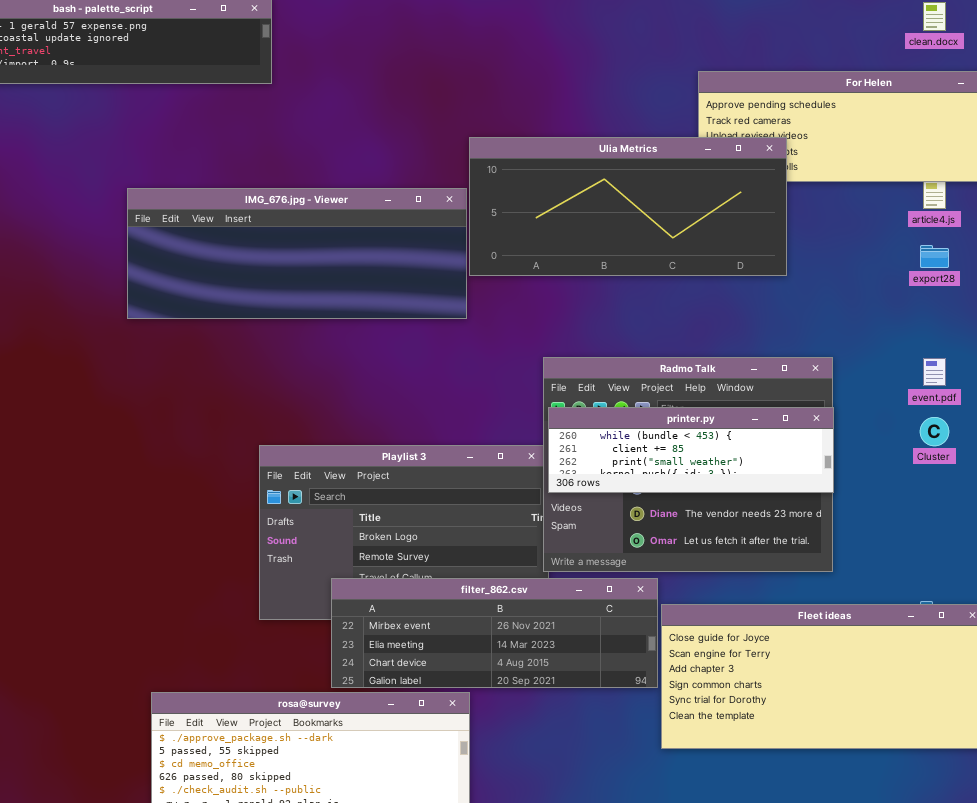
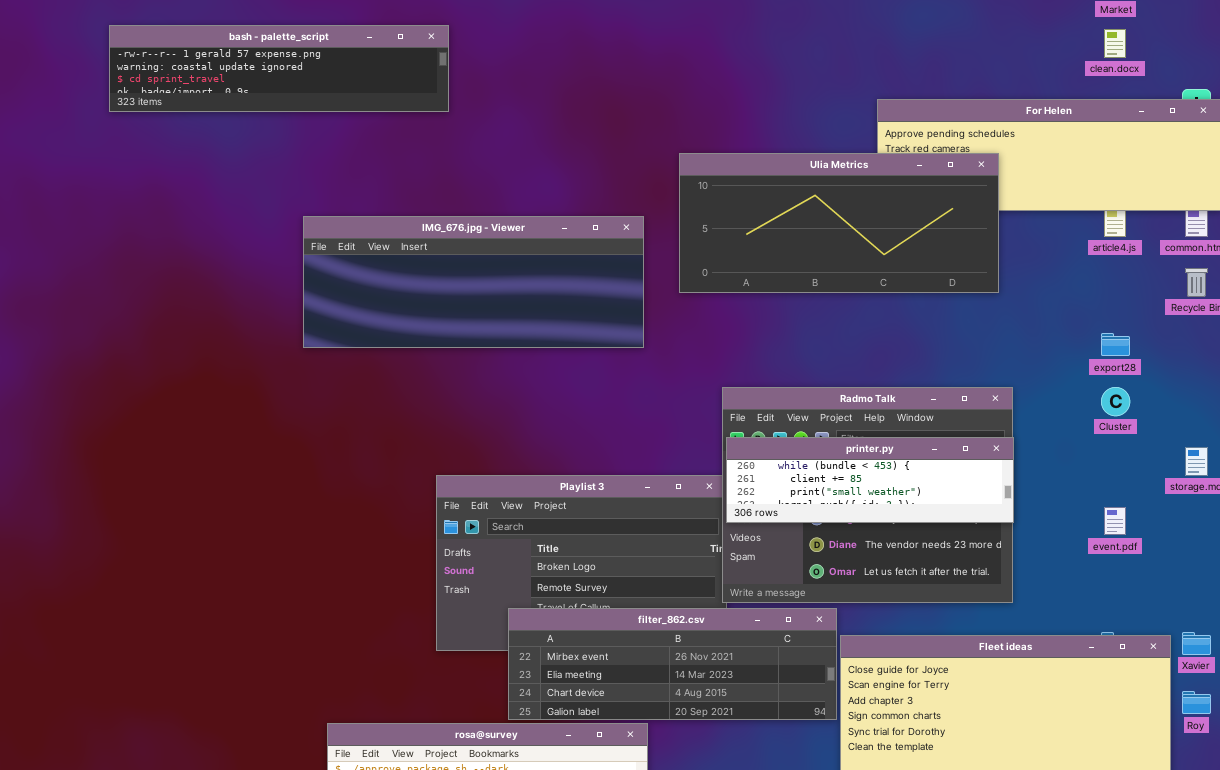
Ulia Metrics: [469,137,787,276] -> [679,153,999,293], moved
export28: [920,245,949,268] -> [1101,333,1130,356], moved
event.pdf: [923,358,946,386] -> [1104,507,1126,535], moved
Cluster: [920,417,949,446] -> [1101,387,1130,416], moved

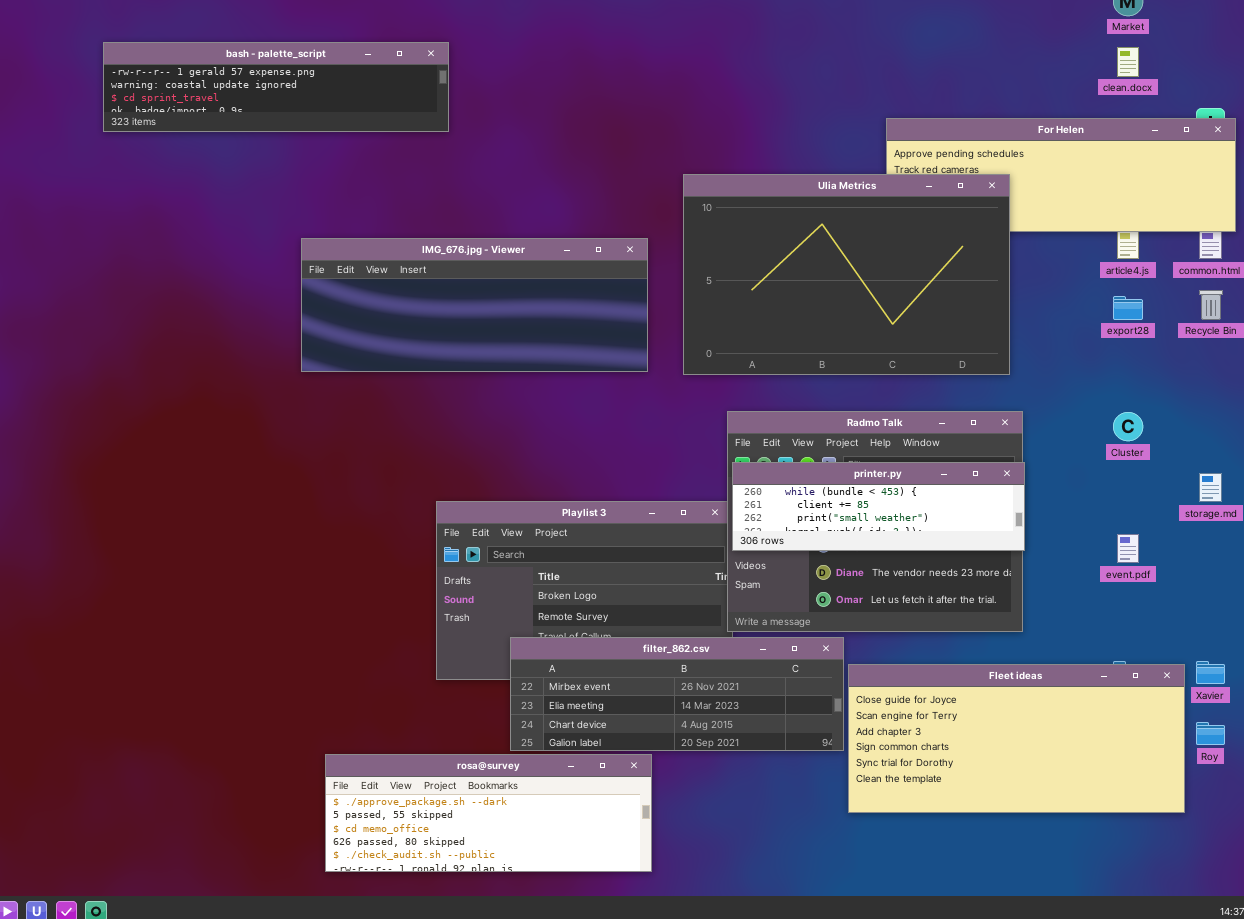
Ulia Metrics: [679,153,999,293] -> [683,174,1010,375], resized
export28: [1101,333,1130,356] -> [1113,296,1143,320], moved

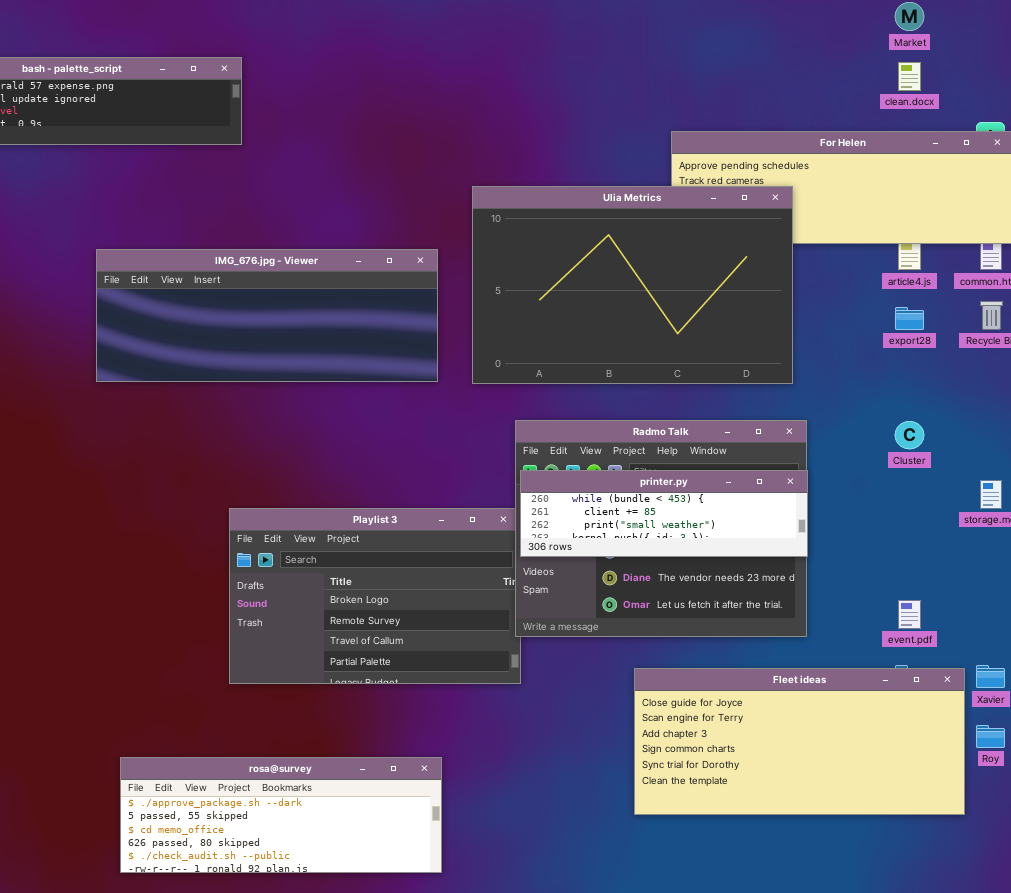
event.pdf: [1117,534,1139,563] -> [898,600,921,629], moved
filter_862.csv: [510,637,844,751] -> none, closed

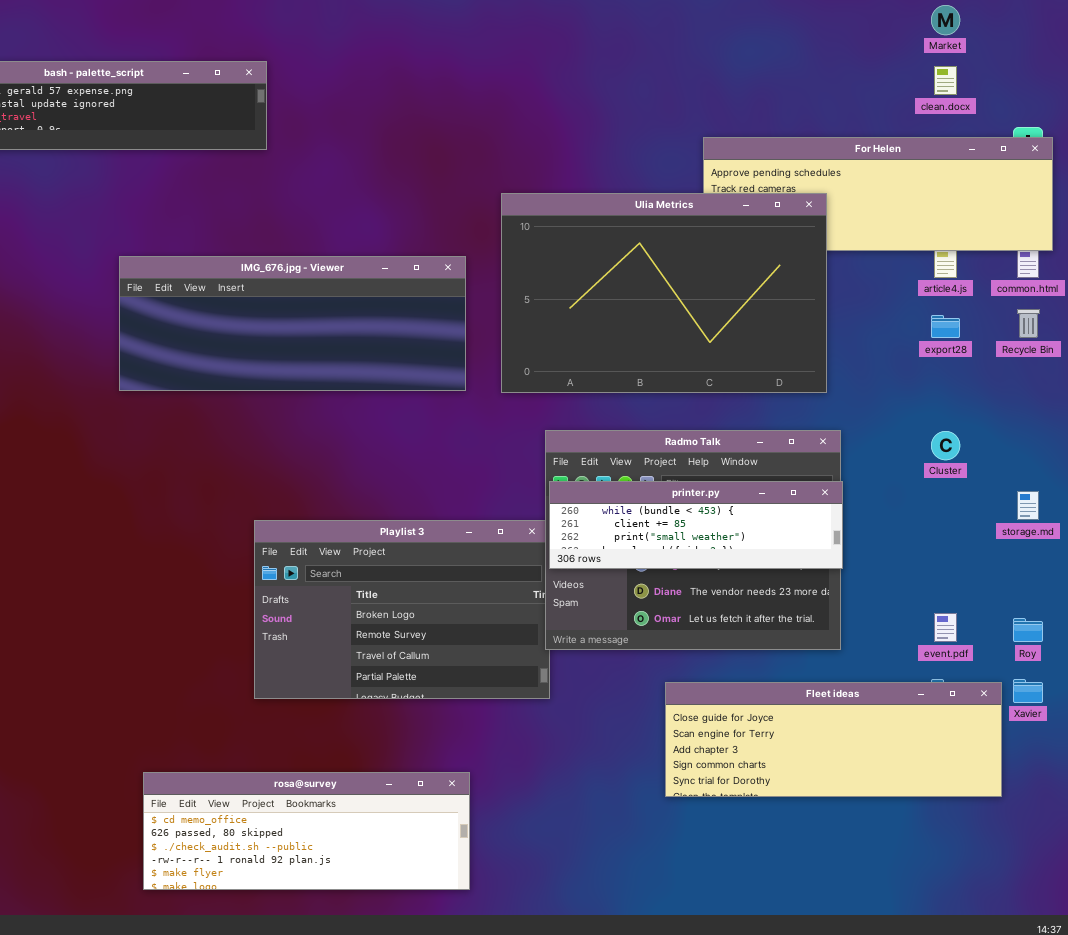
Fleet ideas: [634,668,965,815] -> [665,682,1002,797], resized
Roy: [976,725,1005,748] -> [1013,618,1043,642], moved
rosa@survey: [120,757,442,873] -> [143,772,470,890], scrolled down 2 rows

